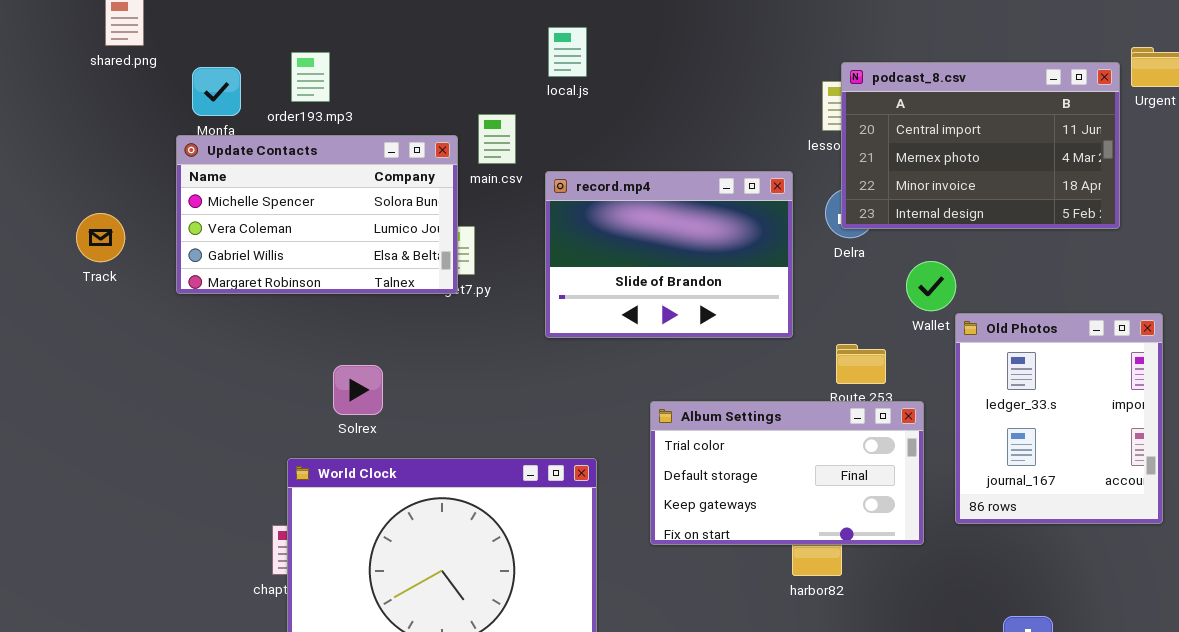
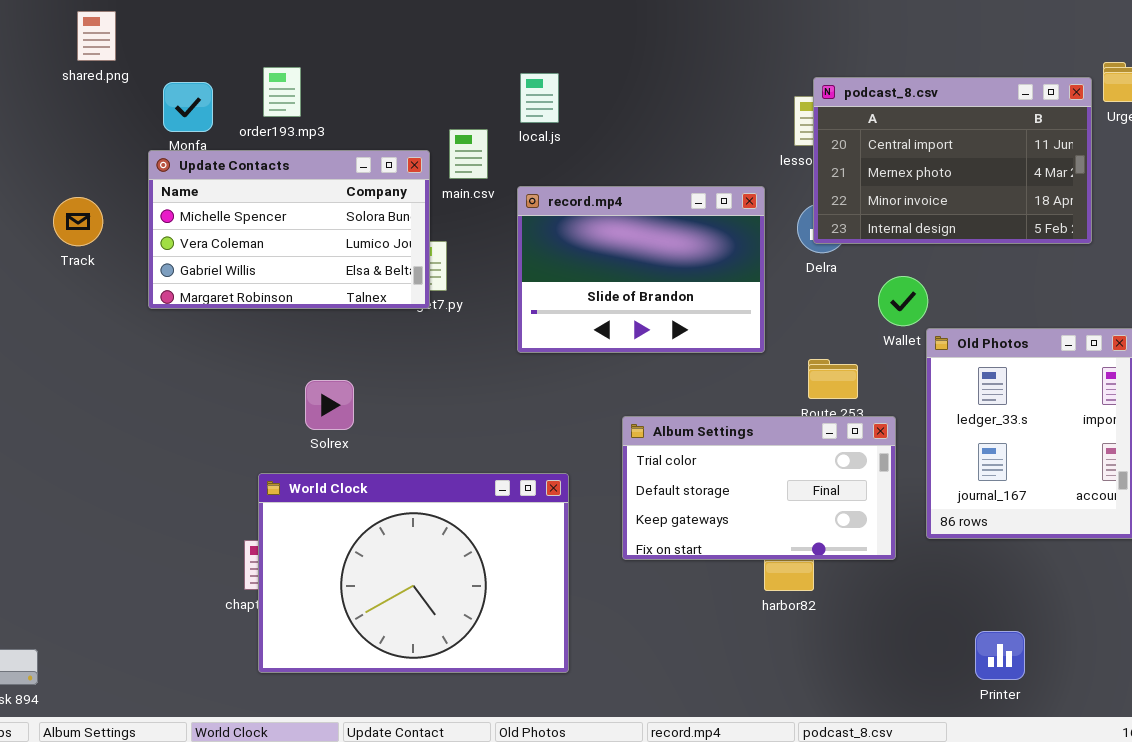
local.js: [548,27,587,77] -> [520,73,559,123], moved
Track: [76,213,125,262] -> [53,197,103,246], moved

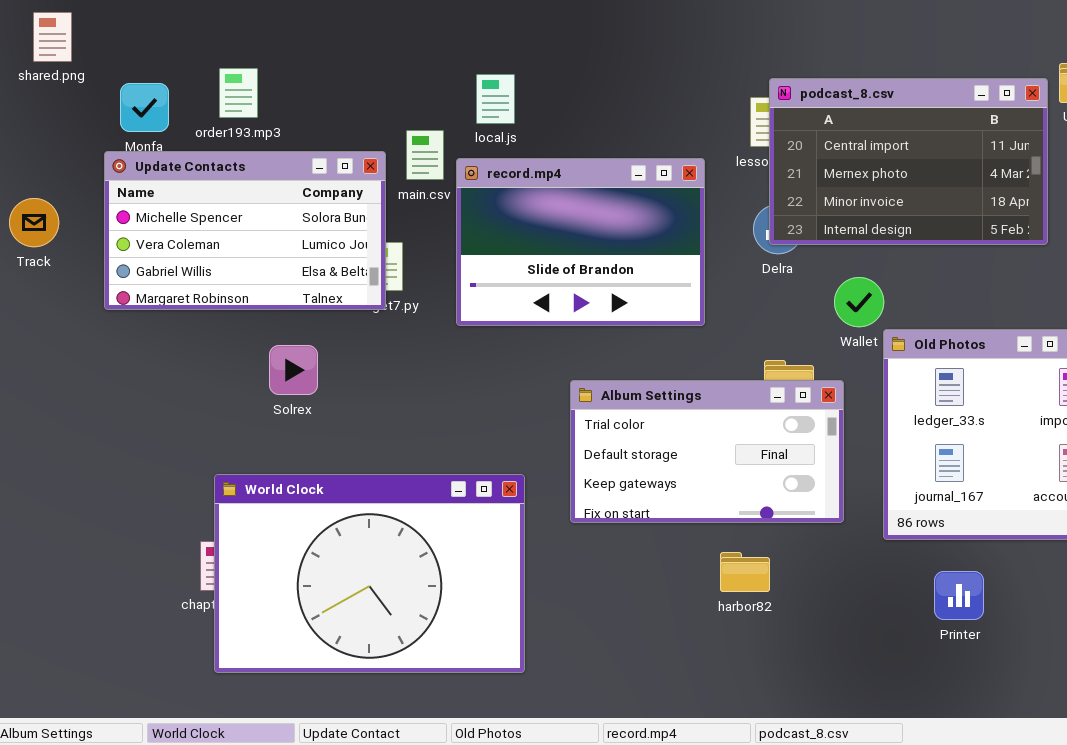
record.mp4: [517,186,765,353] -> [456,158,705,326], moved
Solrex: [305,380,354,430] -> [269,345,318,395], moved
Album Settings: [622,416,896,560] -> [570,380,844,523], moved
Printer: [975,631,1025,680] -> [934,571,984,620], moved

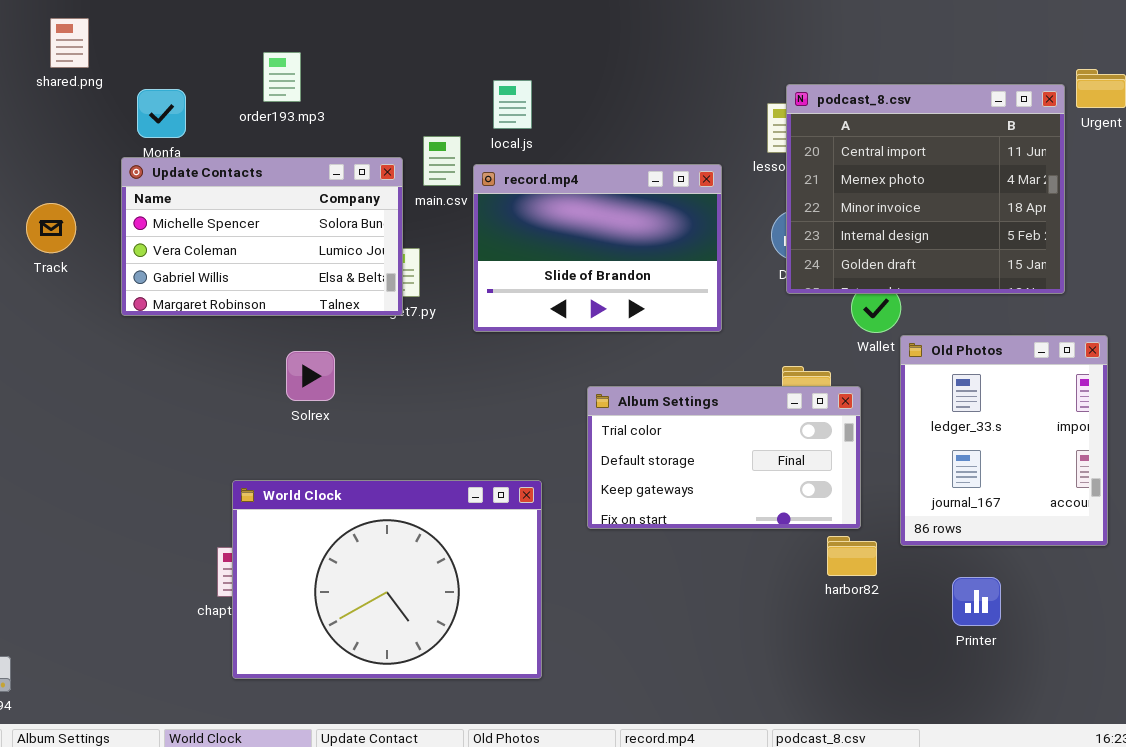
order193.mp3: [219,68,258,118] -> [263,52,301,102], moved
podcast_8.csv: [769,78,1048,245] -> [786,84,1065,294], resized
harbor82: [720,552,770,592] -> [827,536,877,576], moved

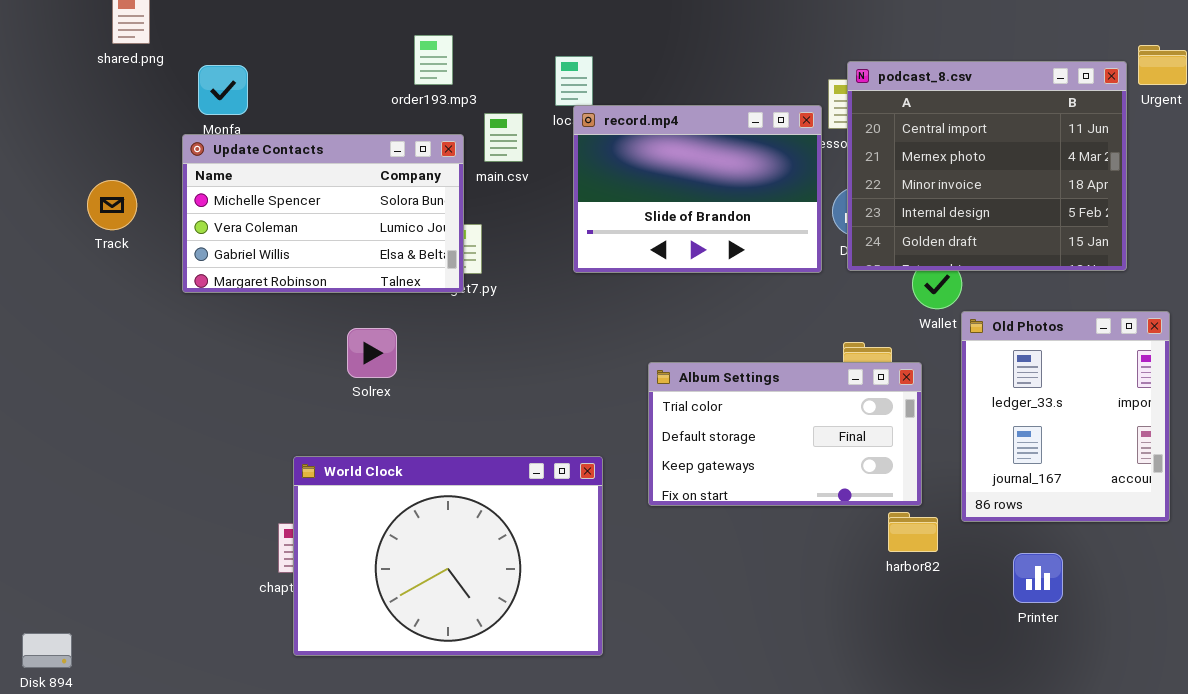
order193.mp3: [263,52,301,102] -> [414,35,453,85], moved
record.mp4: [473,164,722,332] -> [573,105,822,273], moved

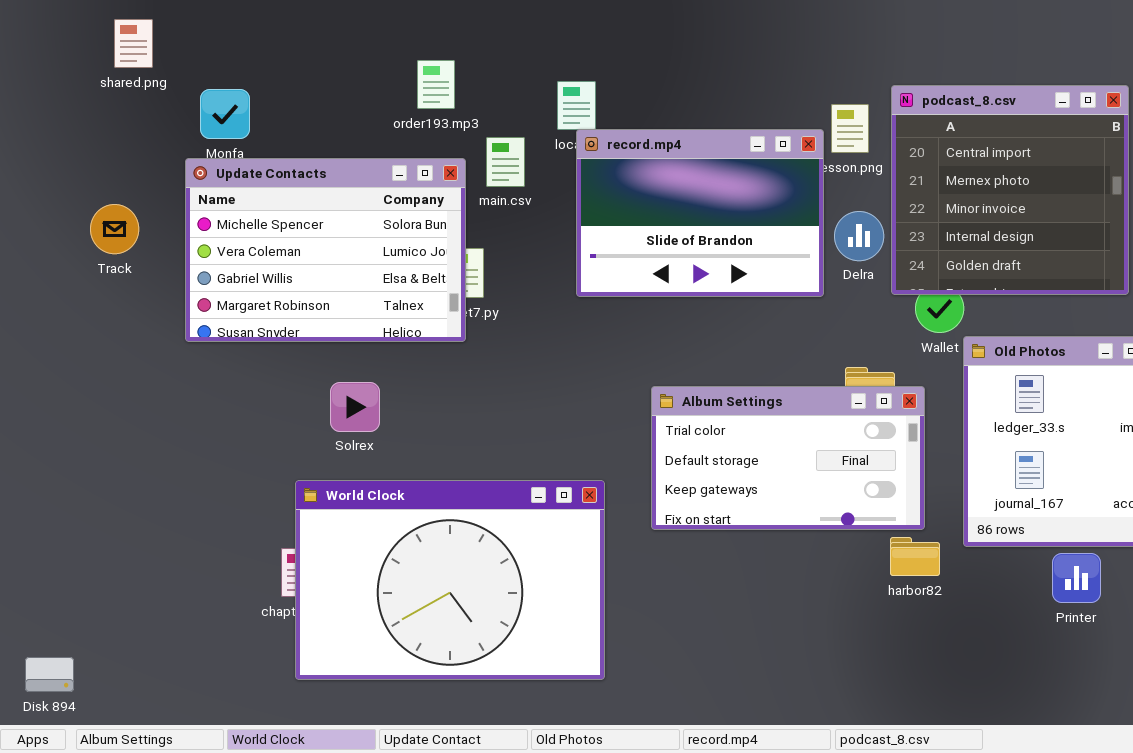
podcast_8.csv: [847,61,1127,271] -> [891,85,1129,295], resized
Update Contacts: [182,134,464,293] -> [185,158,466,342], resized
Solrex: [347,328,397,378] -> [330,382,380,432], moved
Printer: [1013,553,1063,603] -> [1052,553,1101,603], moved

